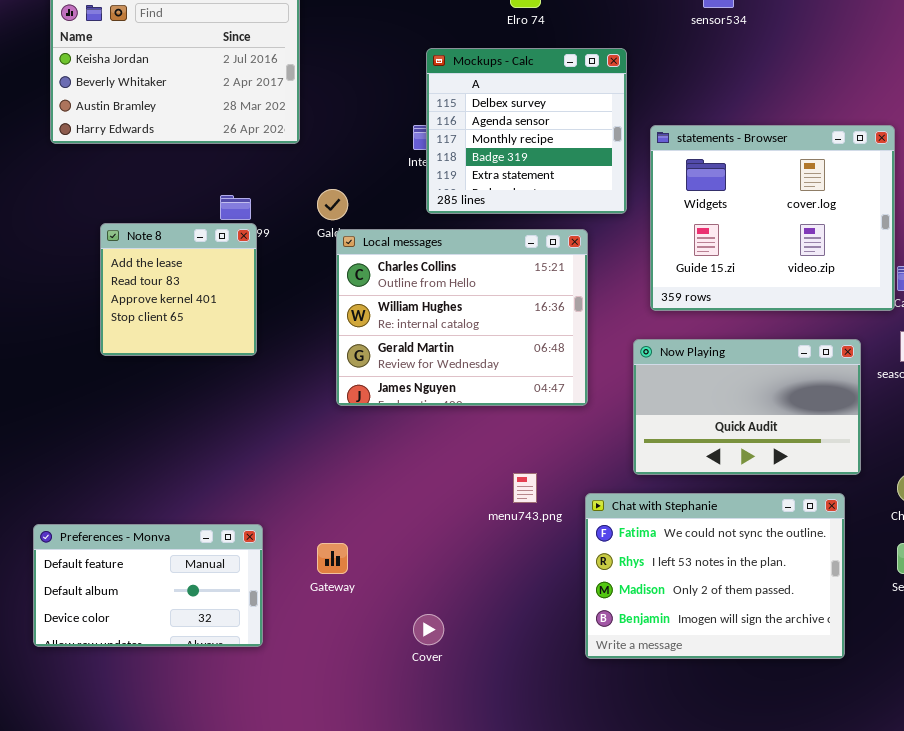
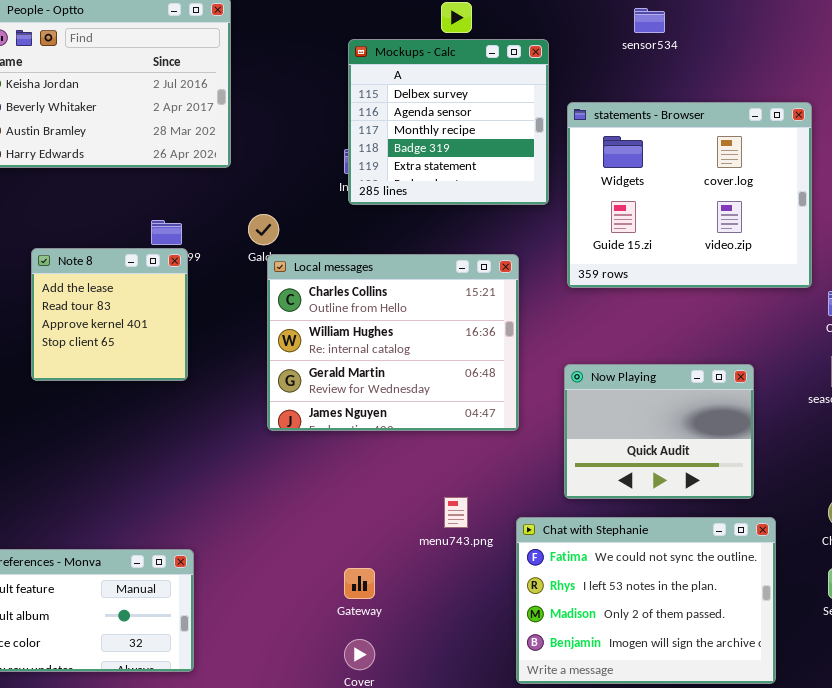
Mockups - Calc: [426,48,627,214] -> [348,39,549,205], moved
statements - Browser: [650,125,895,311] -> [567,102,812,288], moved
Now Playing: [633,339,861,475] -> [564,364,754,499], resized
Gateway: [317,543,348,574] -> [344,568,375,599], moved

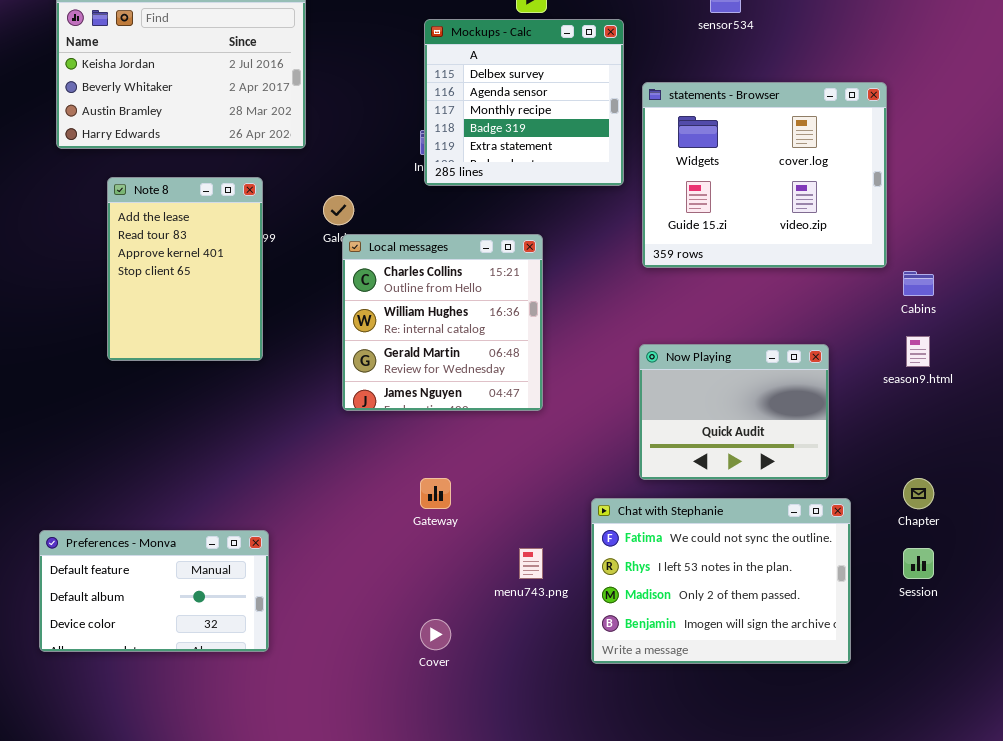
Note 8: [31,248,188,381] -> [107,177,263,361], resized
Local messages: [267,254,519,431] -> [342,234,543,411], resized
menu743.png: [444,497,468,528] -> [519,548,543,579], moved
Gateway: [344,568,375,599] -> [420,478,451,509], moved

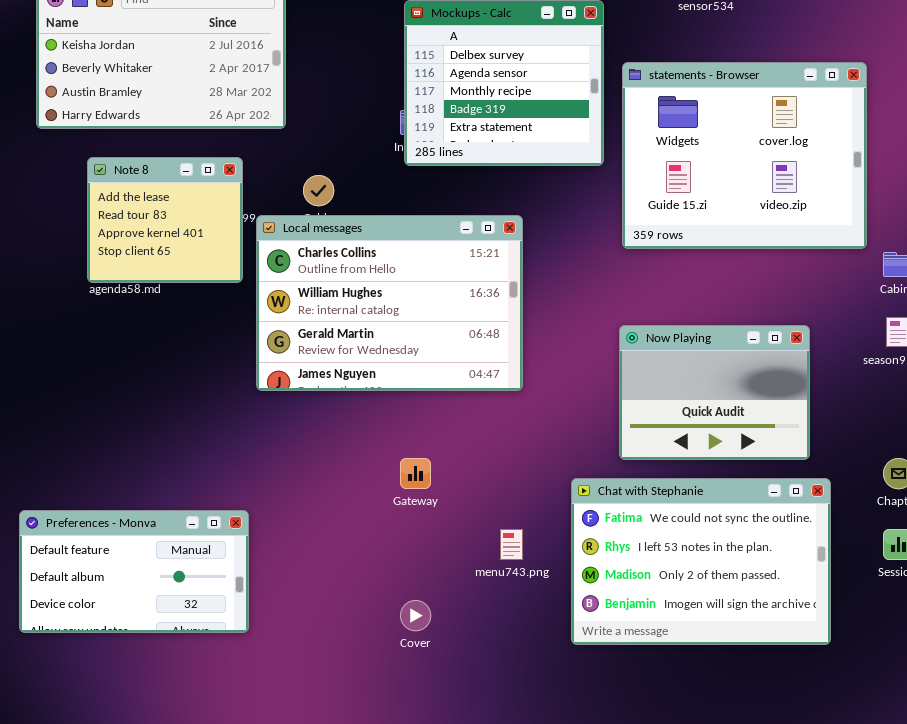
Note 8: [107,177,263,361] -> [87,157,243,283], resized
Local messages: [342,234,543,411] -> [256,215,523,391], resized

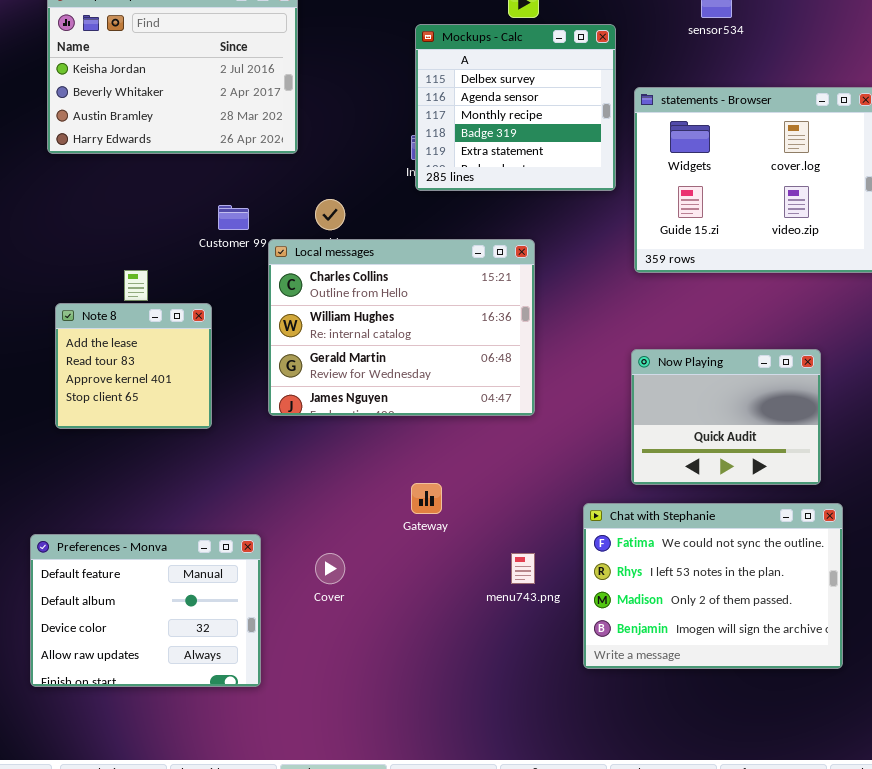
Note 8: [87,157,243,283] -> [55,303,212,429], moved
Preferences - Monva: [19,510,249,633] -> [30,534,261,687], resized
Cover: [400,600,431,631] -> [315,553,345,584], moved

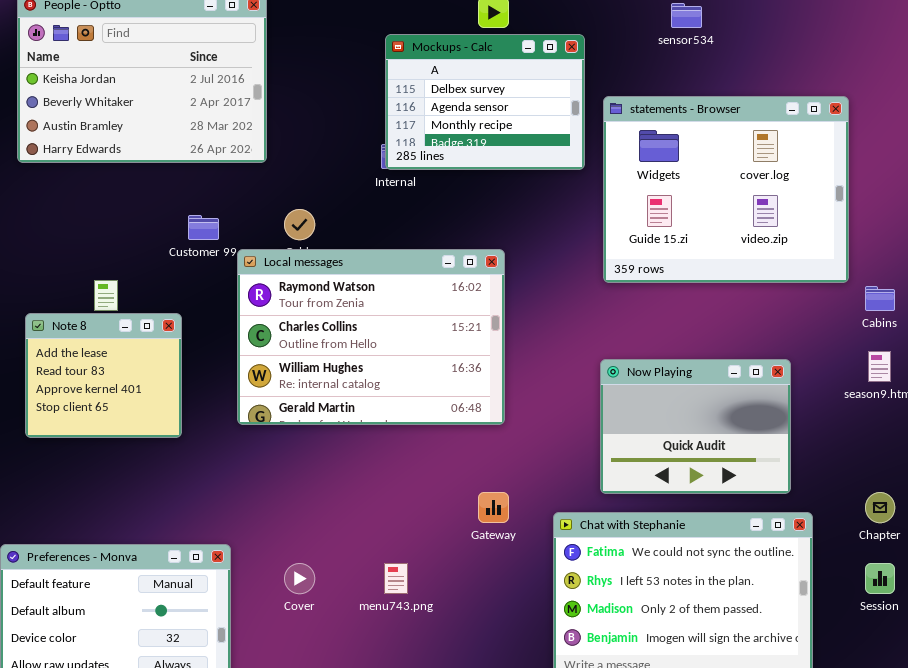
Mockups - Calc: [415,24,616,191] -> [385,34,585,170], resized
Local messages: [268,239,535,416] -> [237,249,505,425], scrolled up 1 row
Gateway: [411,483,442,514] -> [478,492,509,523], moved
menu743.png: [511,553,535,584] -> [384,563,408,594], moved

